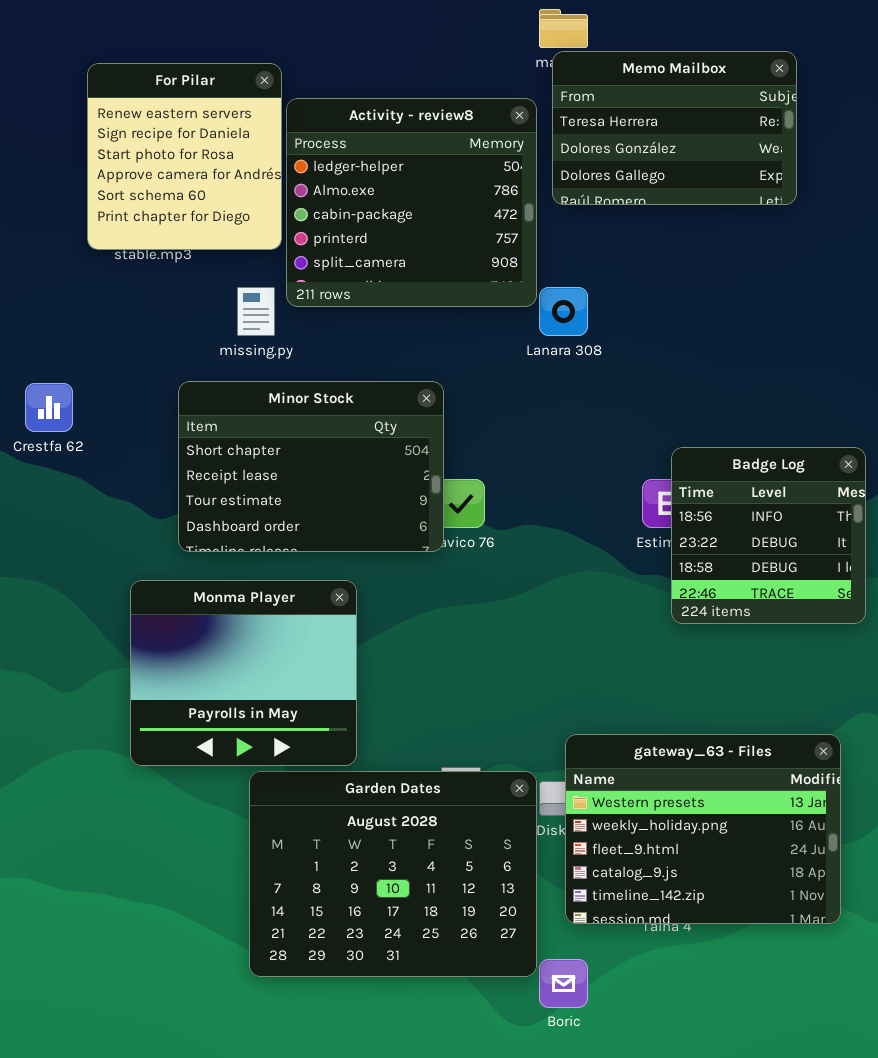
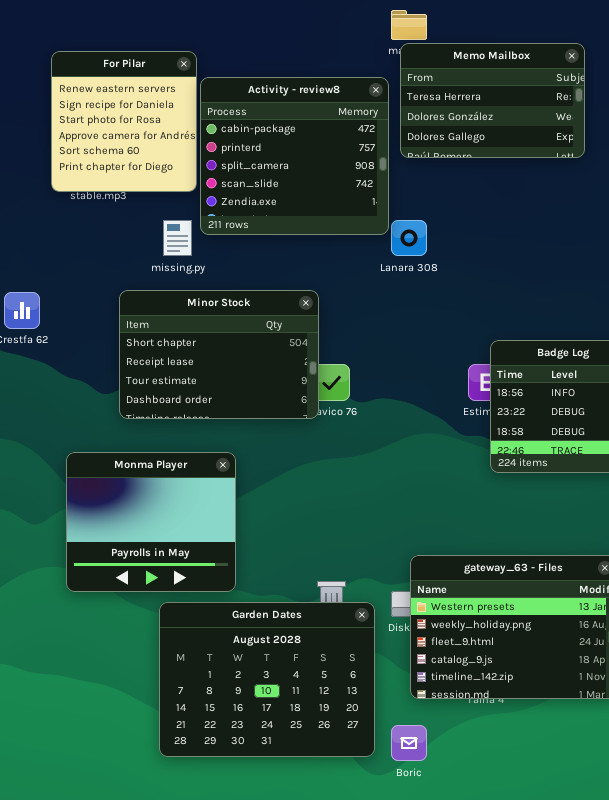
Activity - review8: [286,98,537,307] -> [200,77,389,235], scrolled down 2 rows
Monma Player: [130,580,357,766] -> [66,452,236,592], moved
Garden Dates: [249,771,537,977] -> [159,602,375,757], moved

